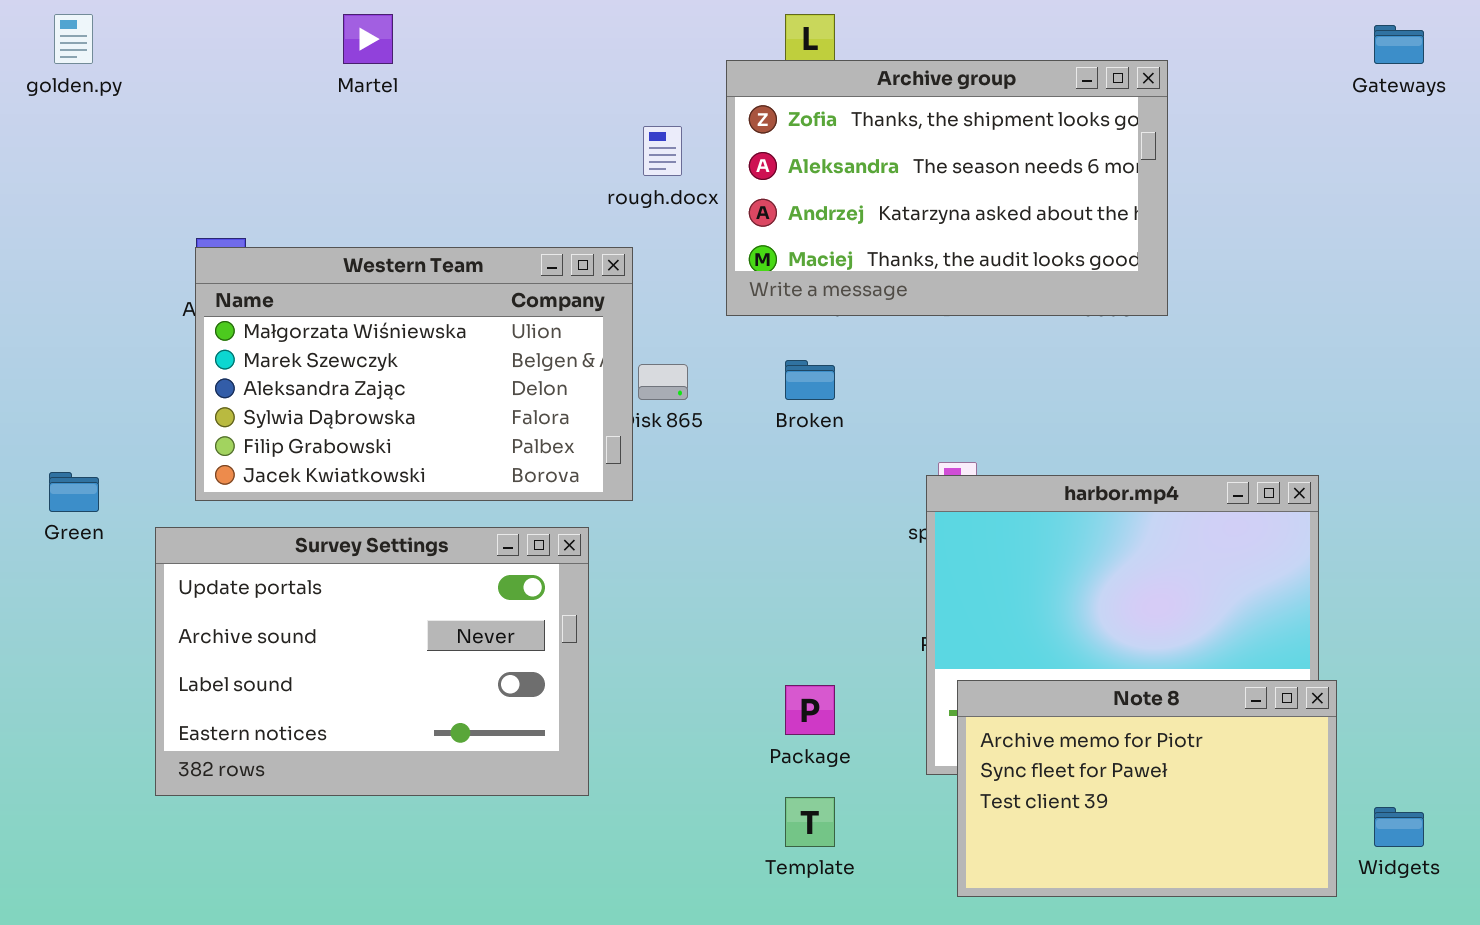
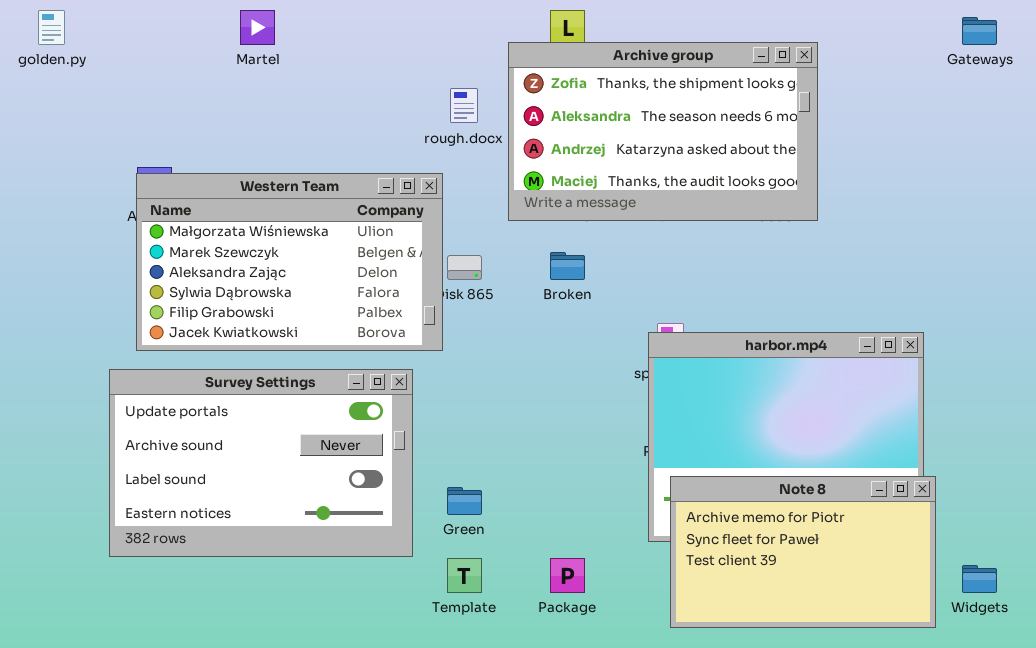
Green: [49,472,99,512] -> [447,487,482,515], moved
Package: [785,685,835,735] -> [550,558,585,593], moved
Template: [785,797,835,847] -> [447,558,482,593], moved

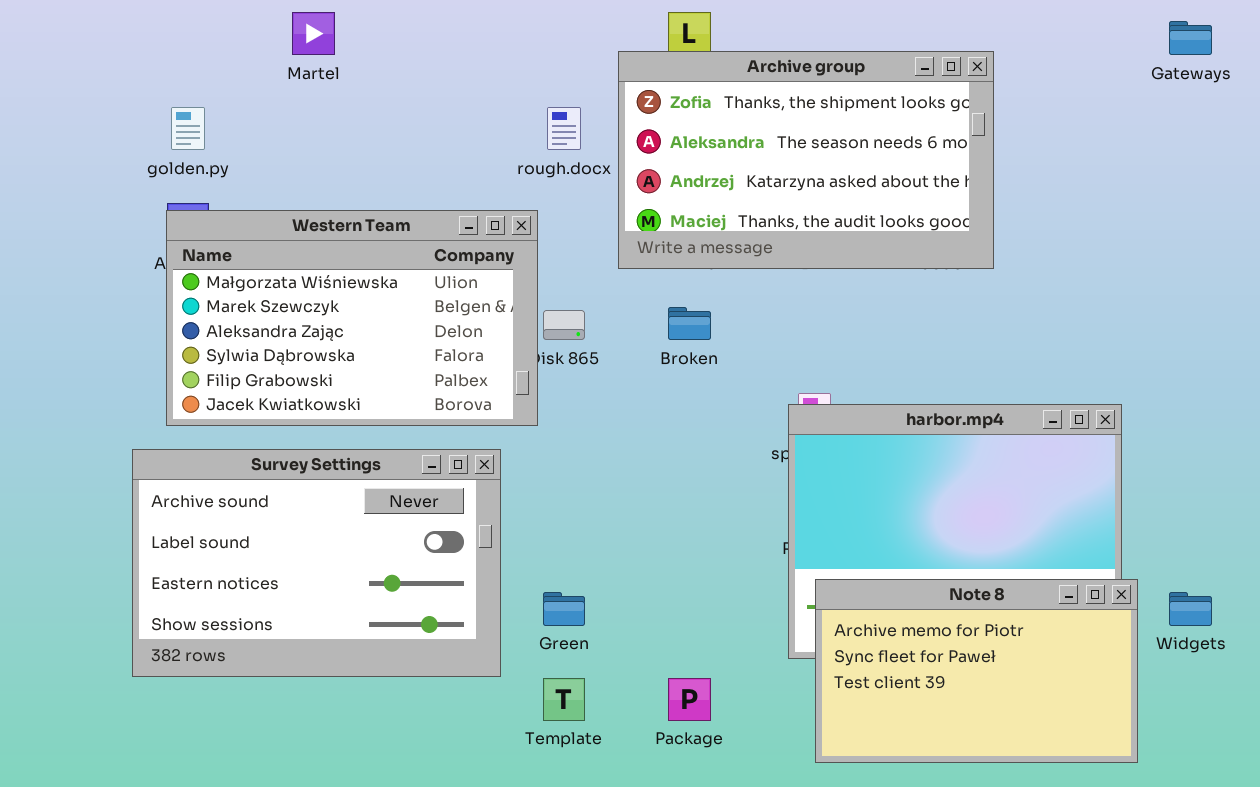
golden.py: [38,10,65,45] -> [171,107,205,150], moved
Survey Settings: [109,369,413,557] -> [132,449,501,677], scrolled down 1 row
Widgets: [962,565,997,593] -> [1169,592,1212,626], moved

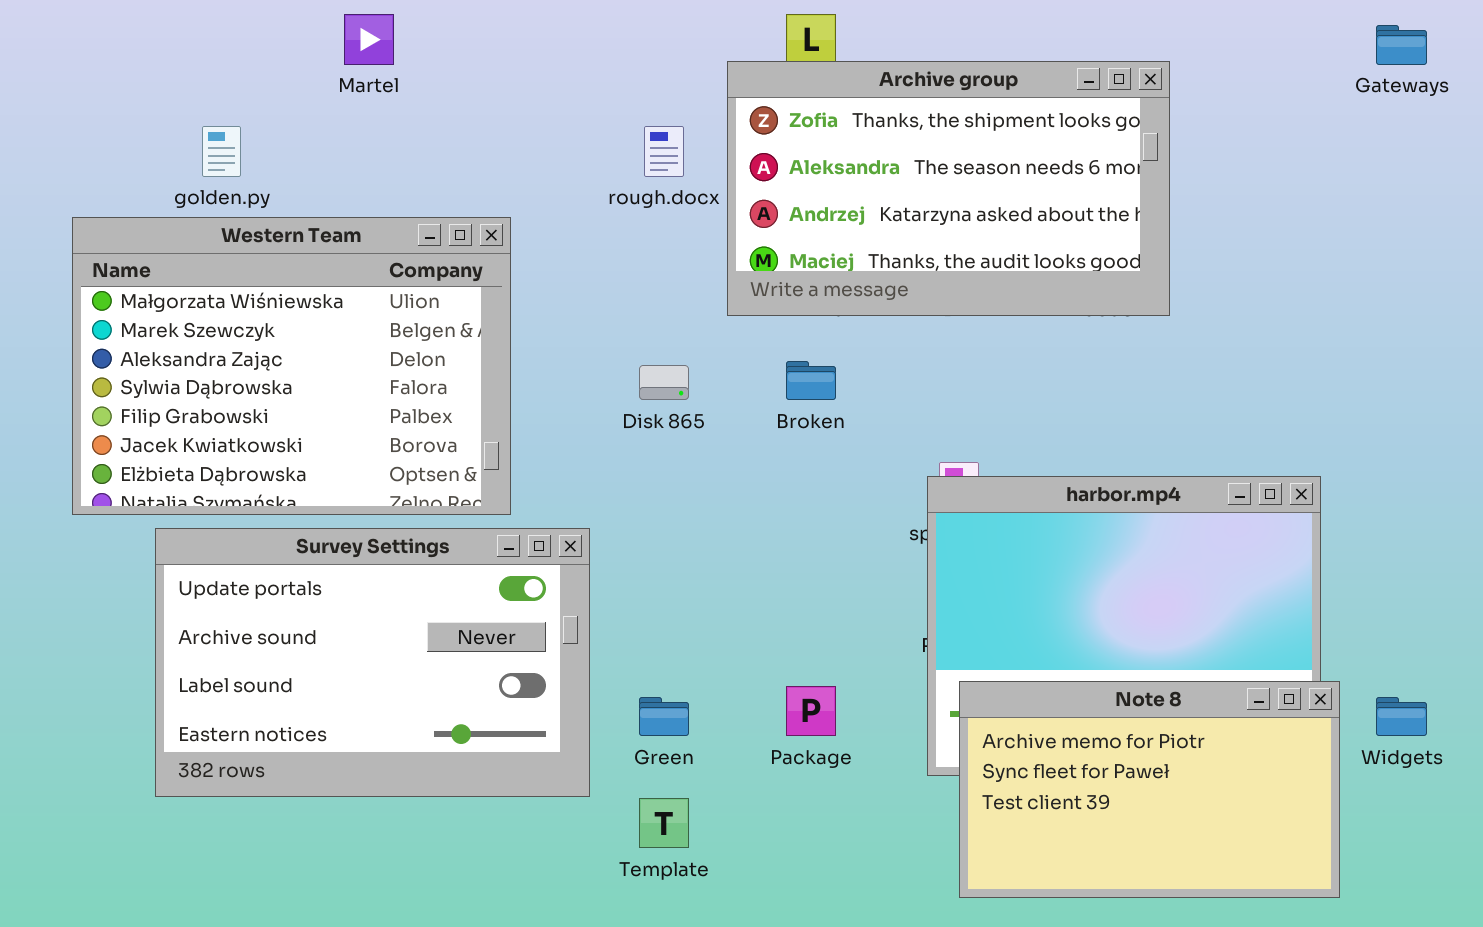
Western Team: [166,210,538,426] -> [72,217,511,515], moved, resized
Survey Settings: [132,449,501,677] -> [155,528,590,797], scrolled up 1 row
Package: [668,678,711,721] -> [786,686,836,736], moved

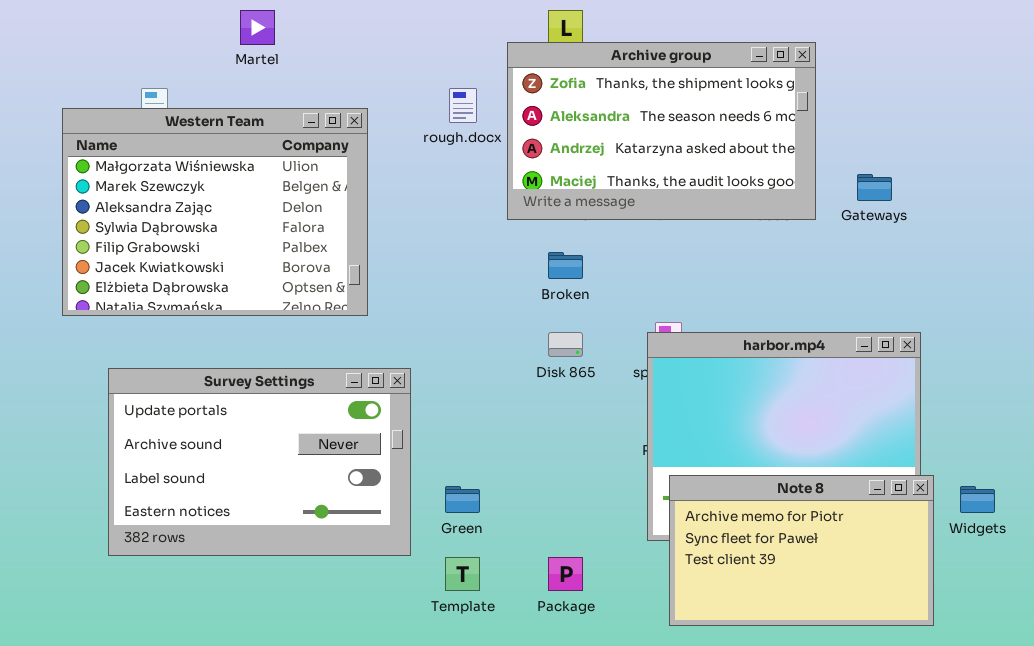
Gateways: [1376,25,1427,65] -> [857,174,892,201], moved
Western Team: [72,217,511,515] -> [62,108,368,316], moved
Disk 865: [639,365,689,400] -> [548,332,583,357], moved
Package: [786,686,836,736] -> [548,557,583,591], moved

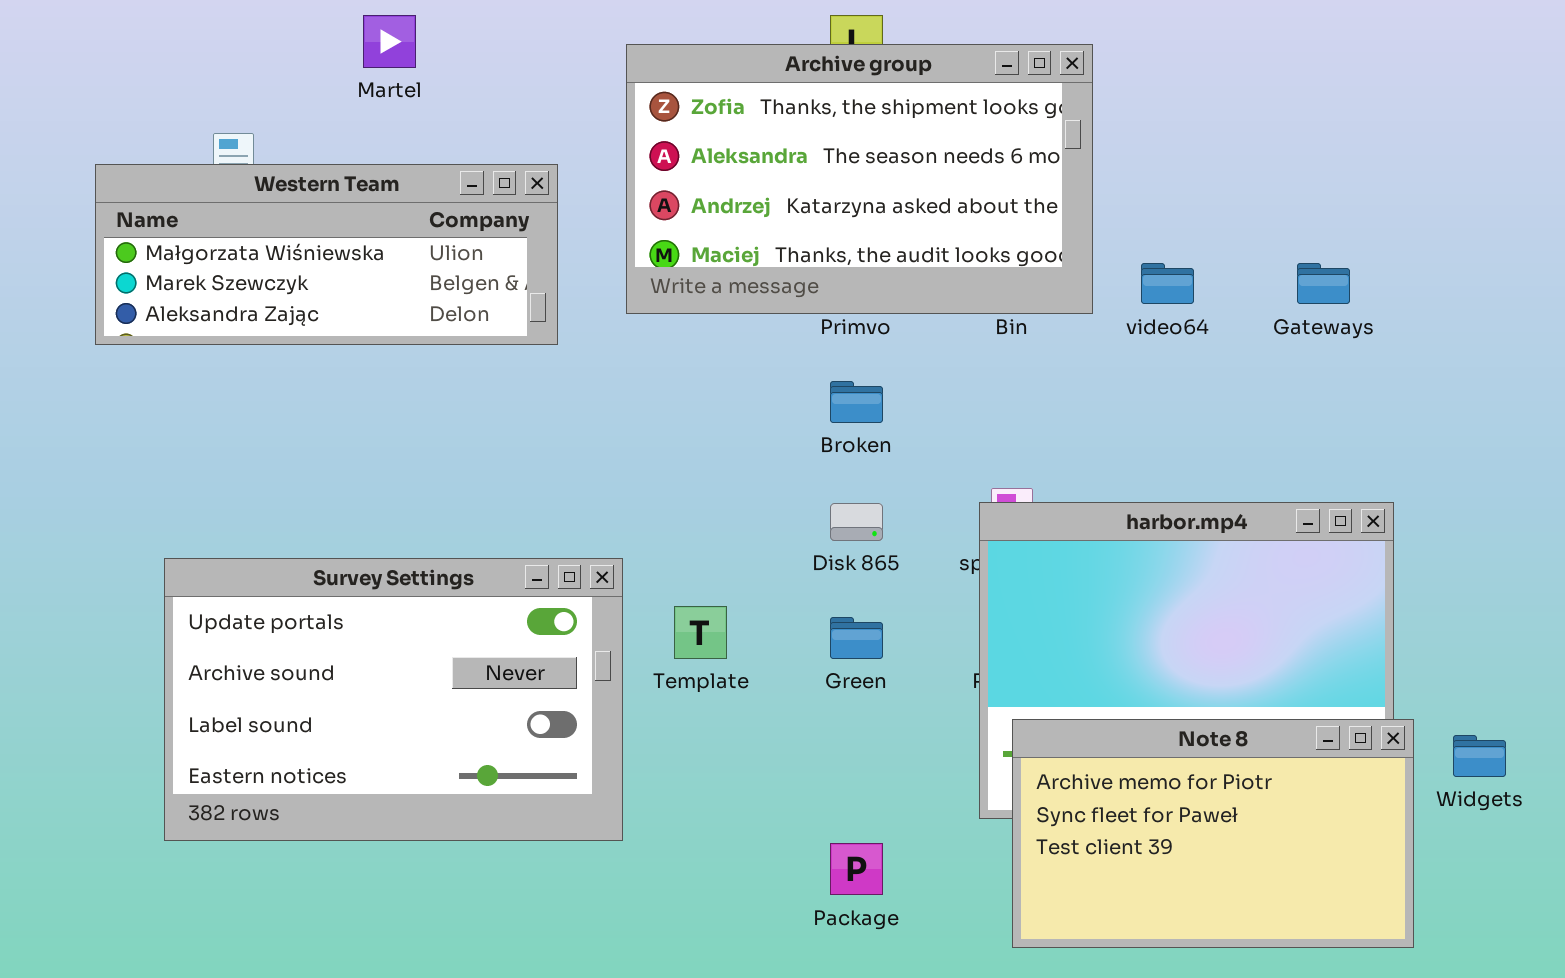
Archive group: [507,42,816,220] -> [626,44,1093,314], moved
Western Team: [62,108,368,316] -> [95,164,558,345], resized
Green: [445,486,480,513] -> [830,617,883,659], moved
Template: [445,557,480,591] -> [674,606,727,659], moved

